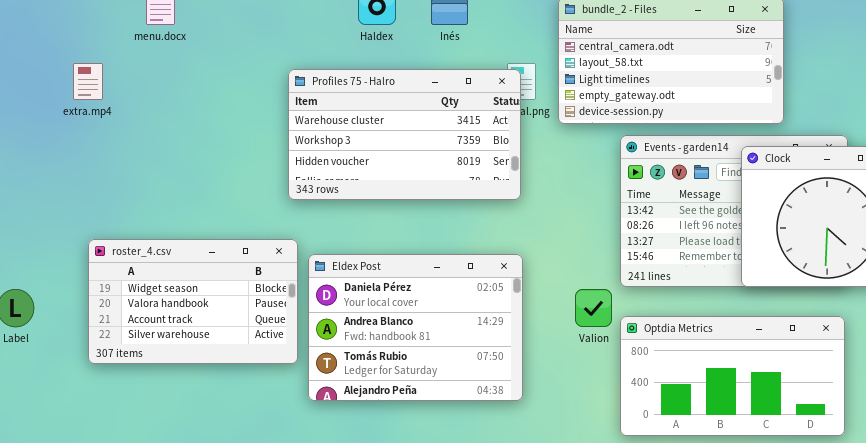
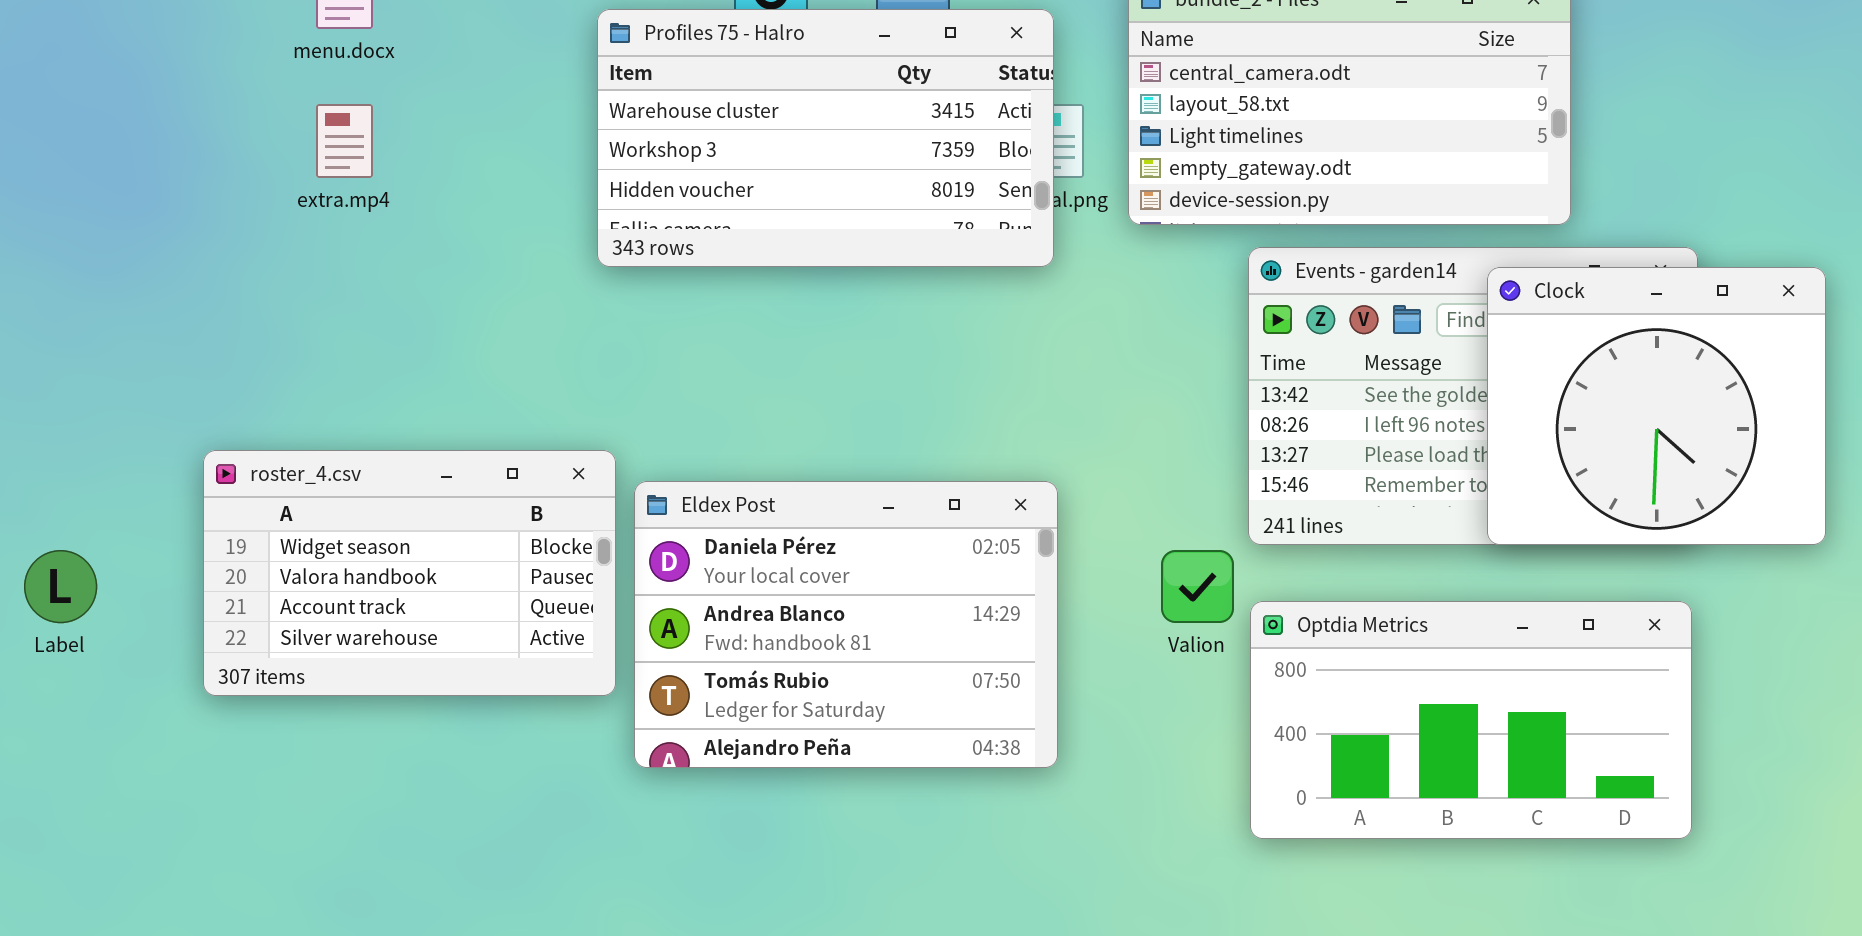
extra.mp4: [73,63,103,100] -> [316,104,373,178], moved
Profiles 75 - Halro: [288,69,521,200] -> [597,9,1054,267], moved

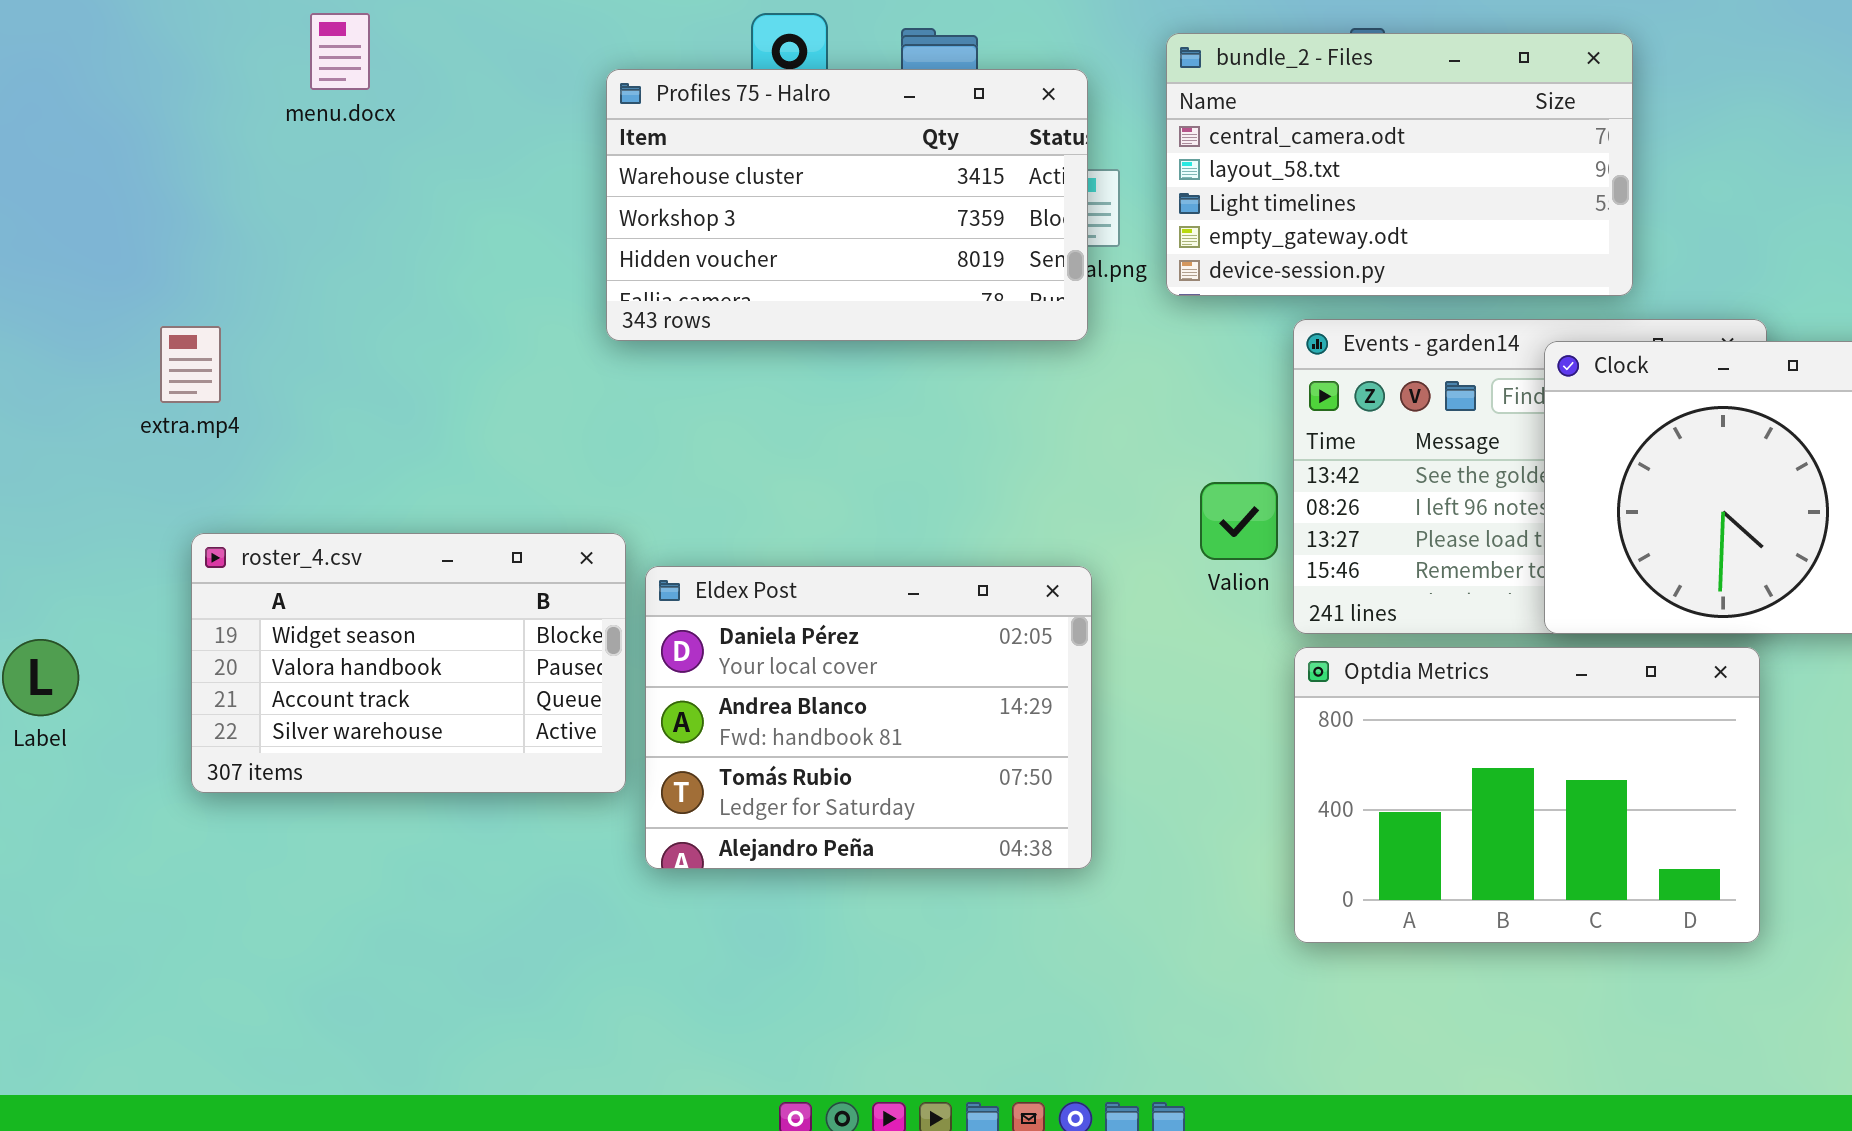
extra.mp4: [316,104,373,178] -> [160,326,221,403], moved
Valion: [1161,550,1234,623] -> [1200,482,1278,560], moved
Optdia Metrics: [1250,601,1692,839] -> [1294,647,1760,943], resized

